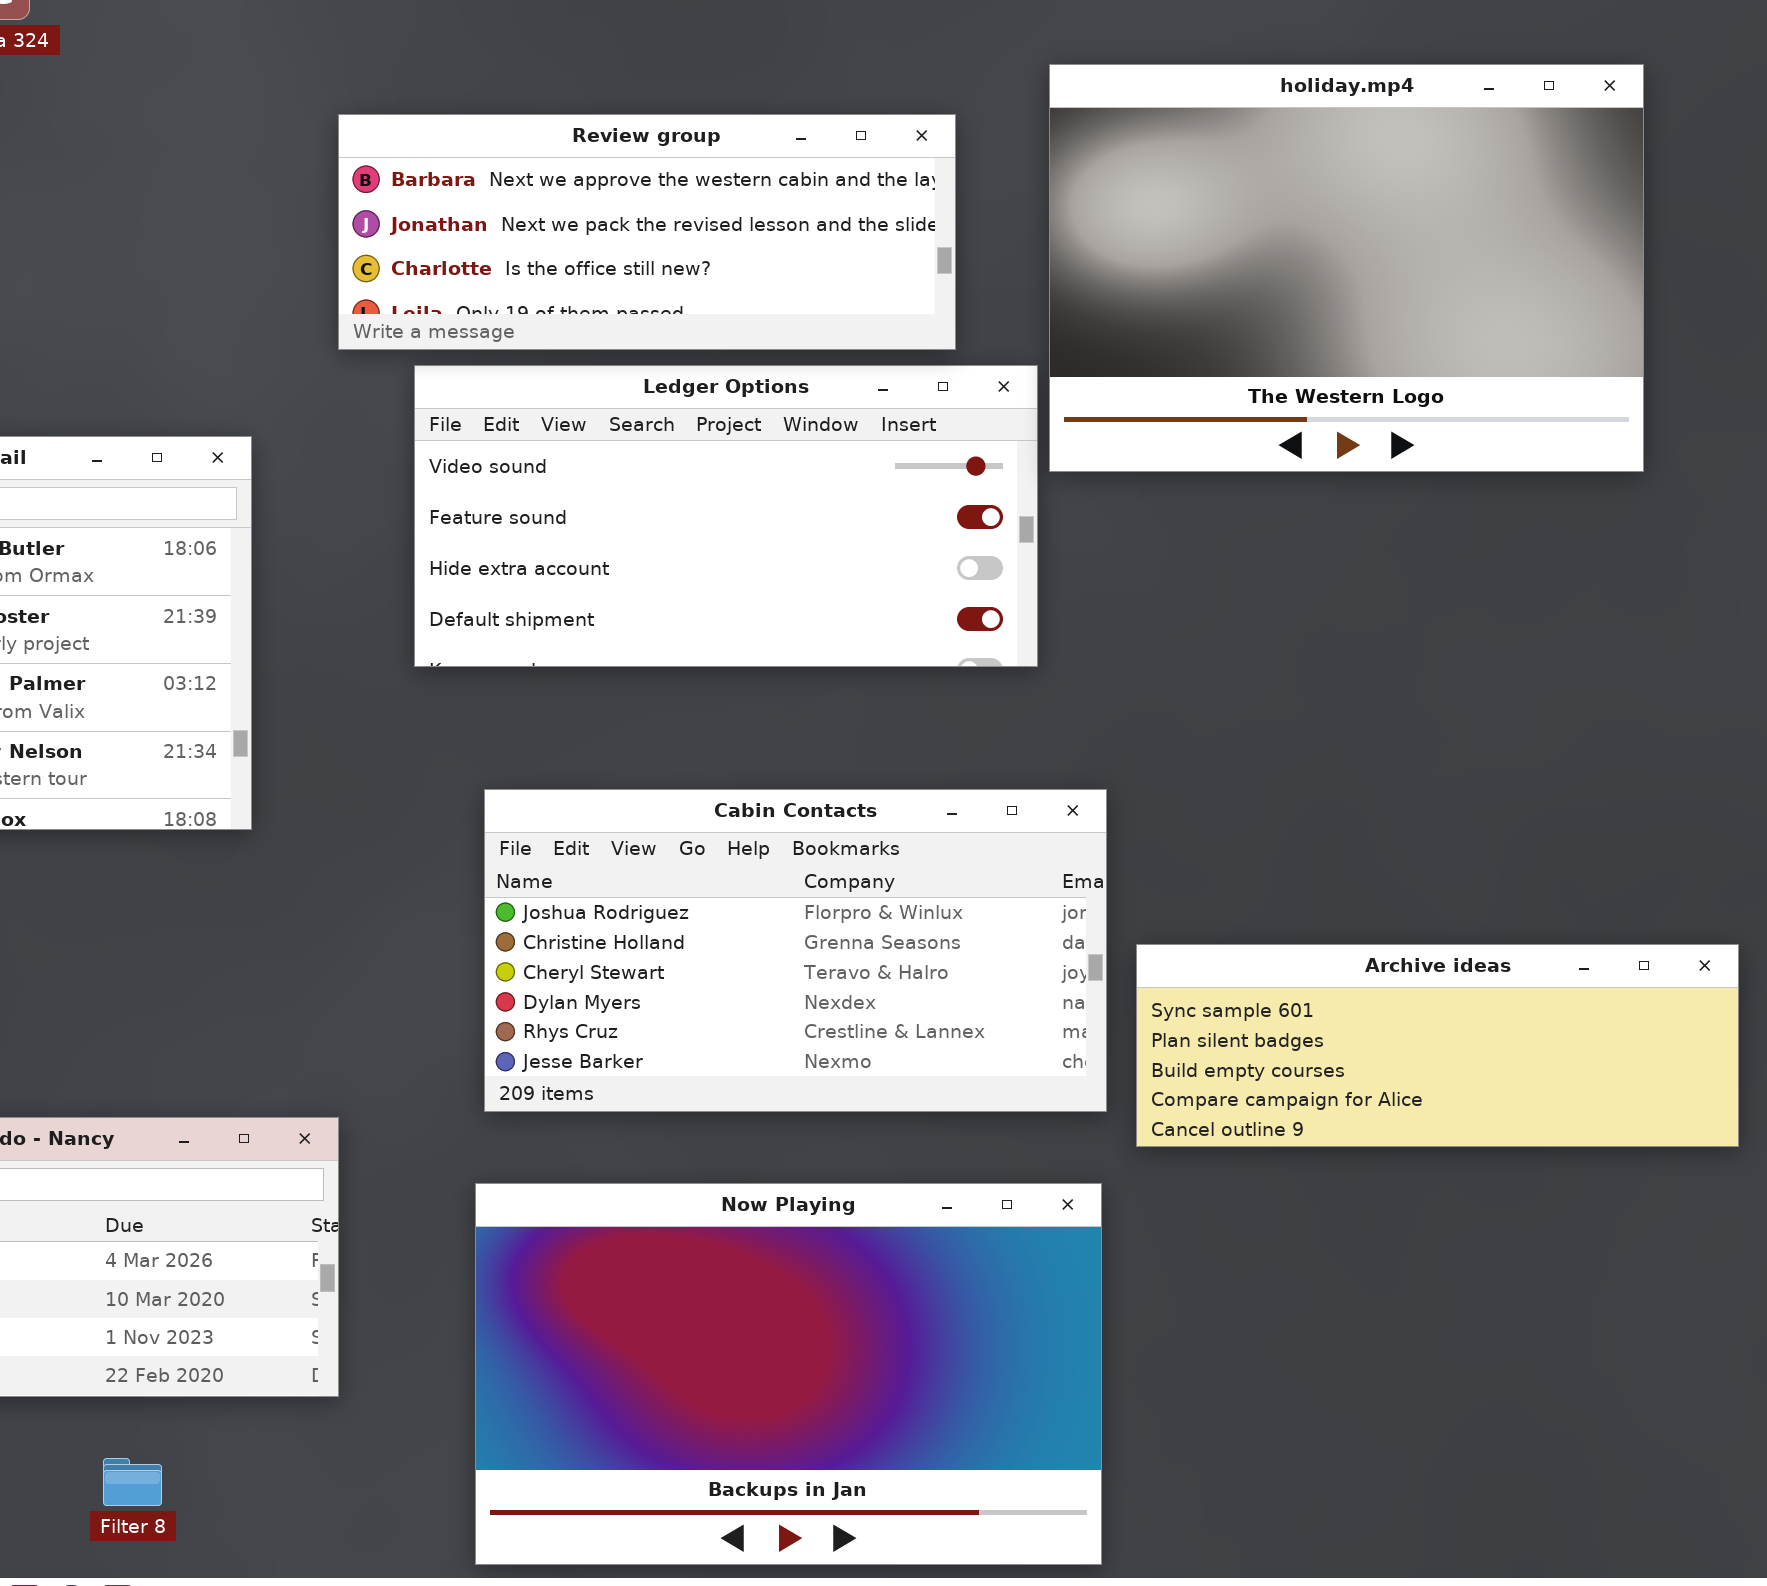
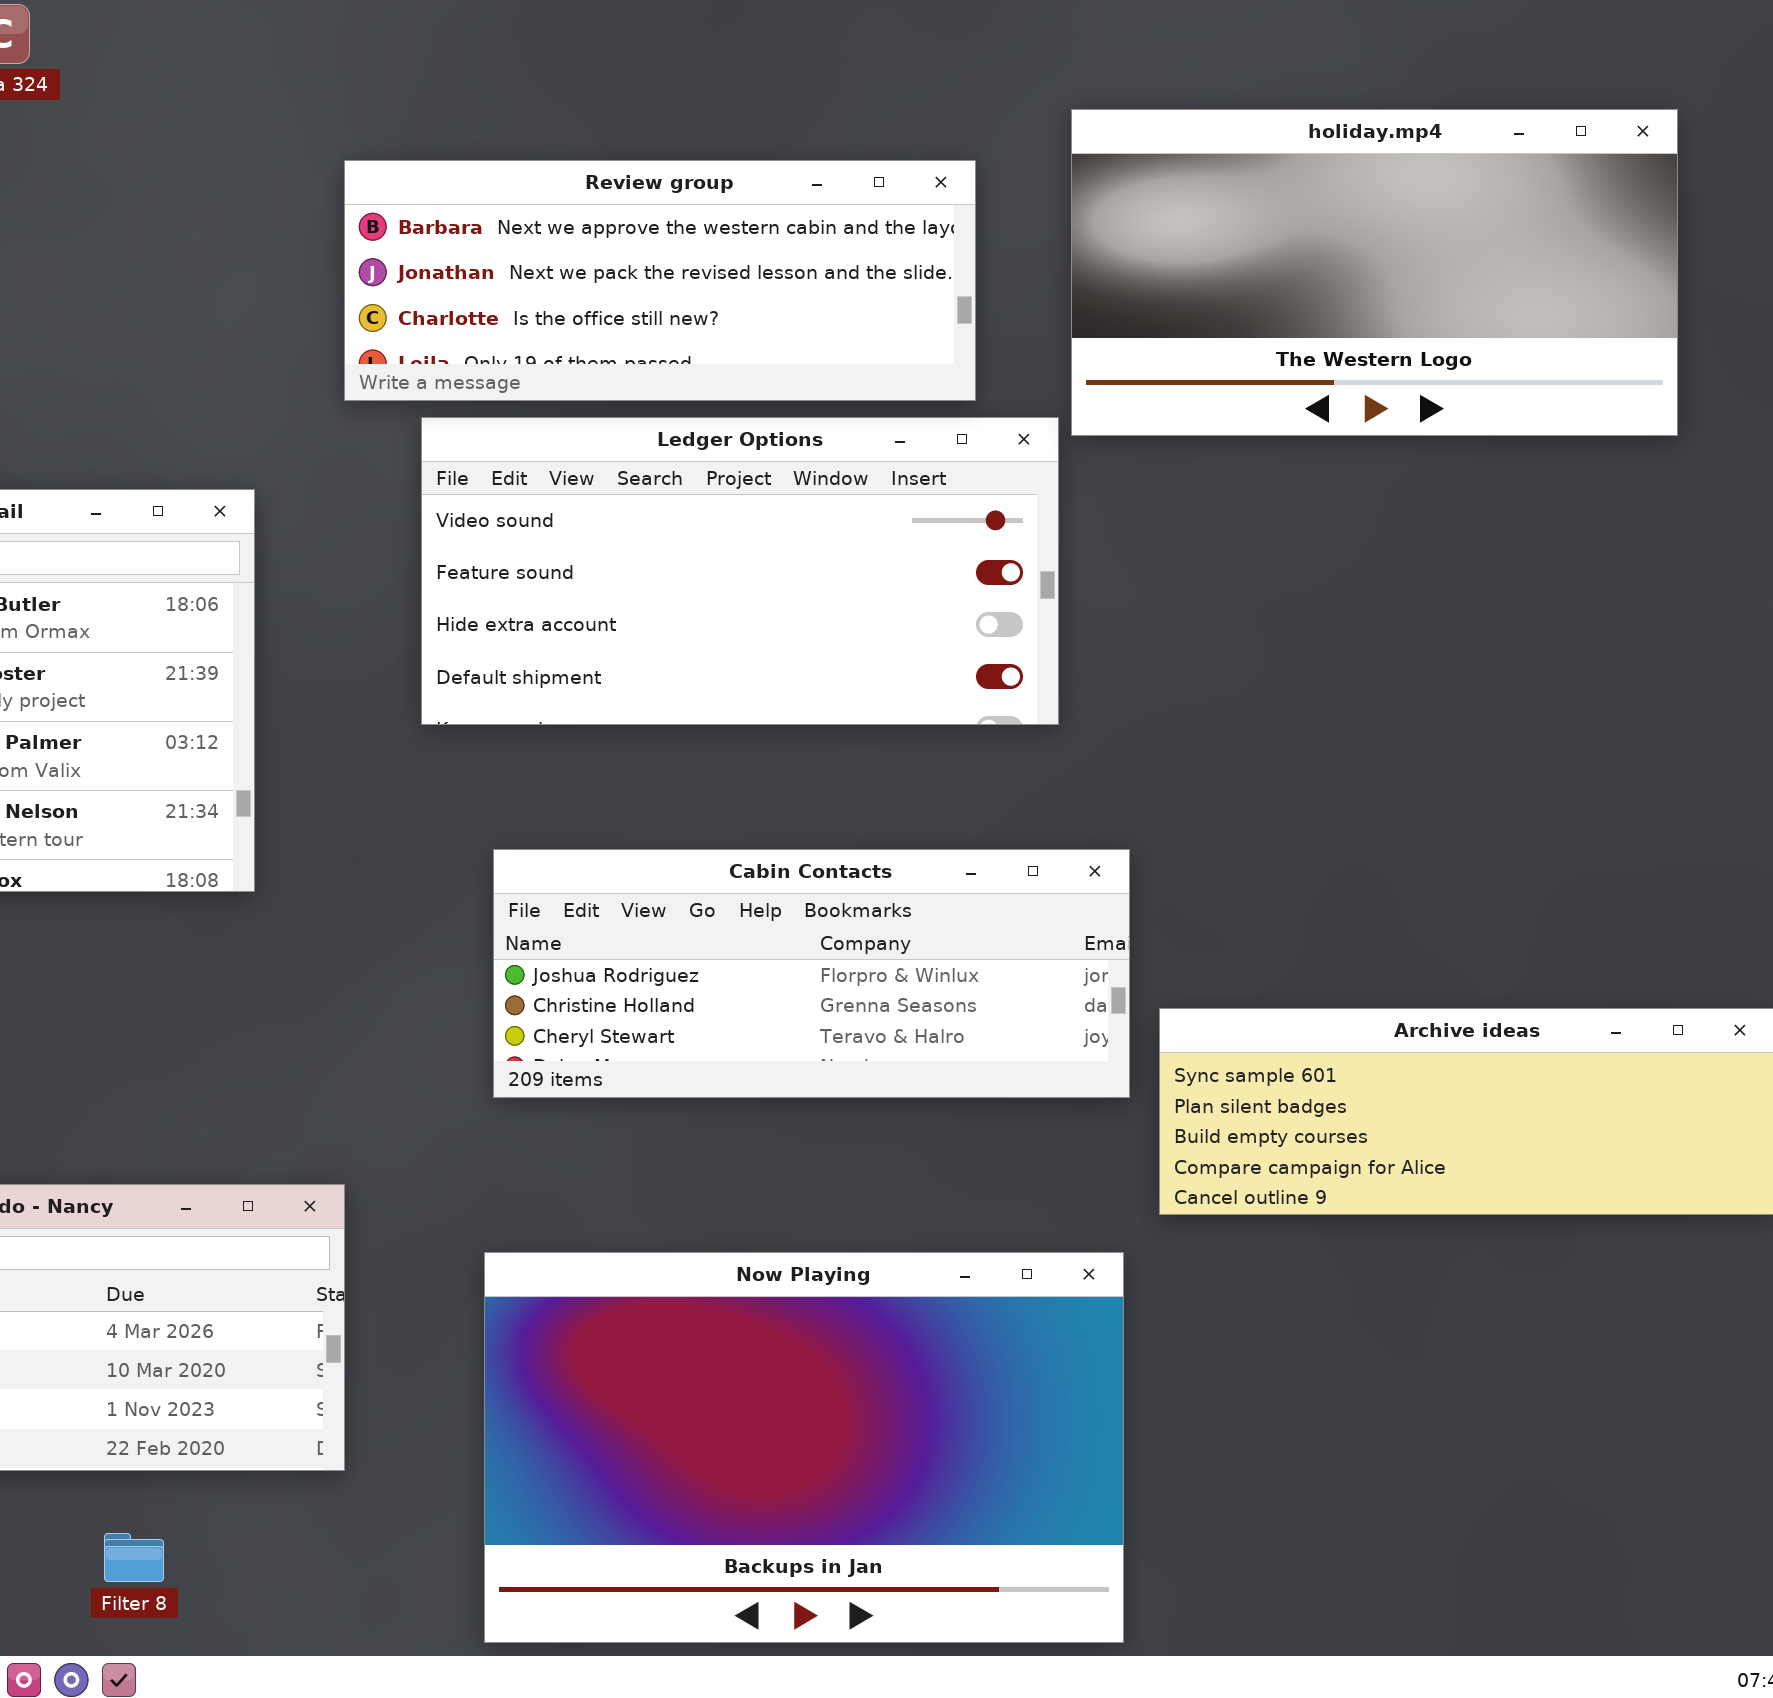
holiday.mp4: [1049,64,1644,472] -> [1071,109,1678,436], resized
Cabin Contacts: [484,789,1107,1112] -> [493,849,1130,1098], resized

